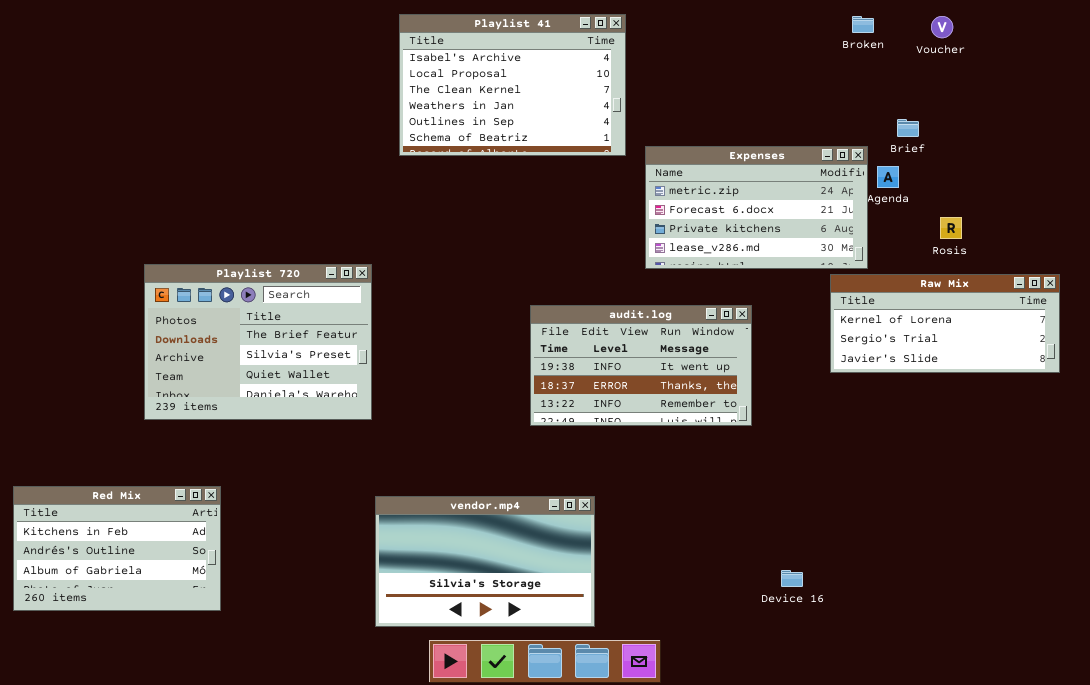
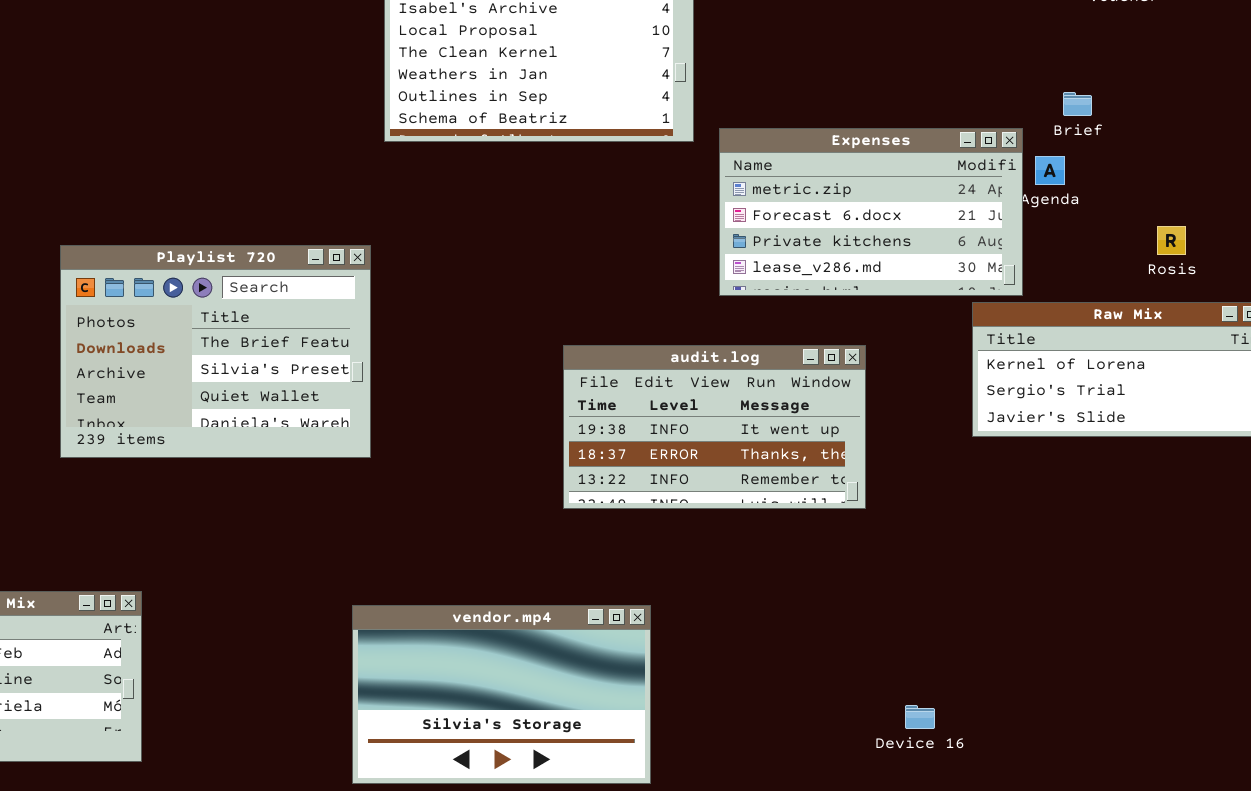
Rosis: [940,217,962,239] -> [1157,226,1186,255], moved
Playlist 720: [144,264,372,420] -> [60,245,371,458], moved

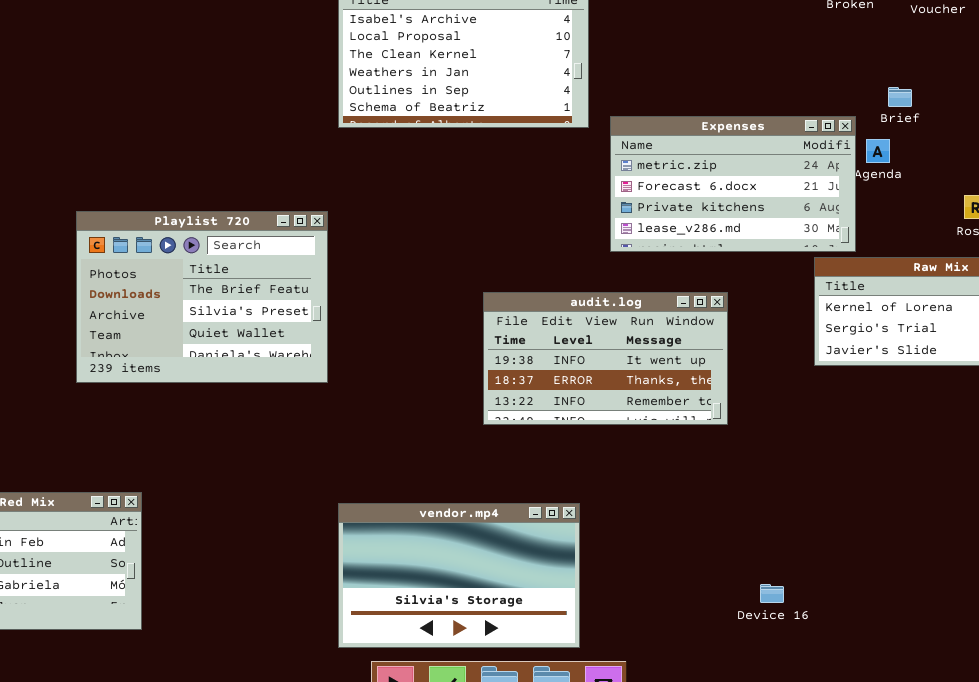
vendor.mp4: [352,605,651,784] -> [338,503,580,648], moved

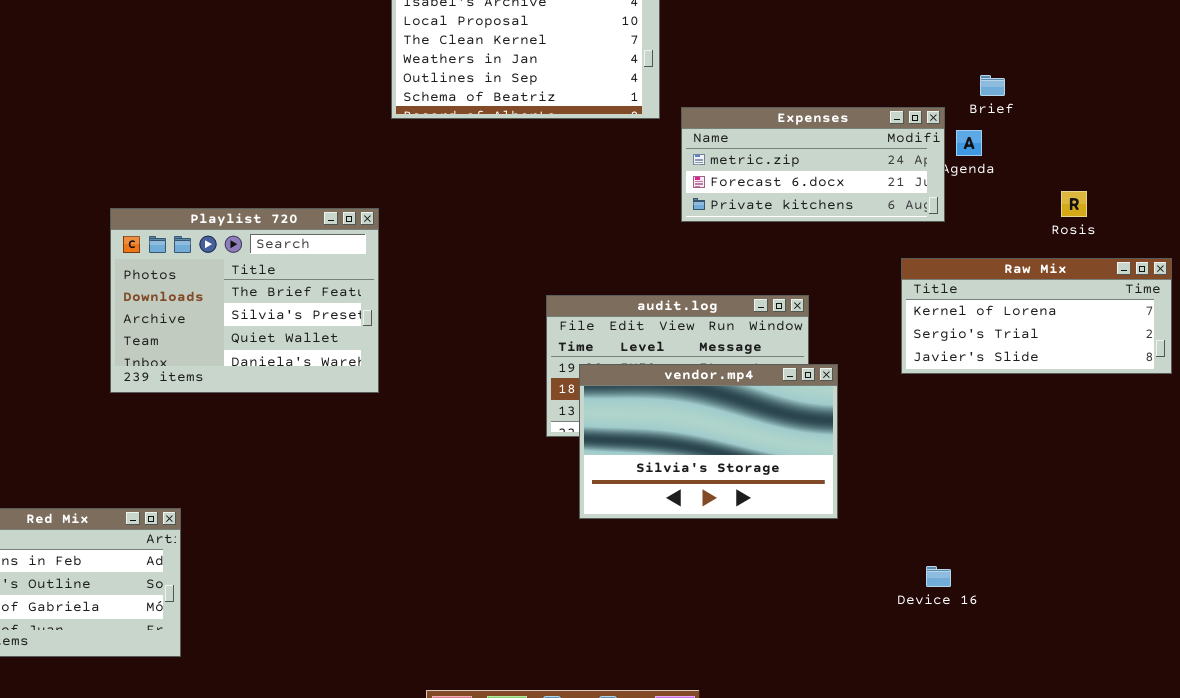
Expenses: [610,116,856,252] -> [681,107,945,222], resized
vendor.mp4: [338,503,580,648] -> [579,364,838,519], moved
Device 16: [760,584,784,603] -> [926,566,951,587], moved

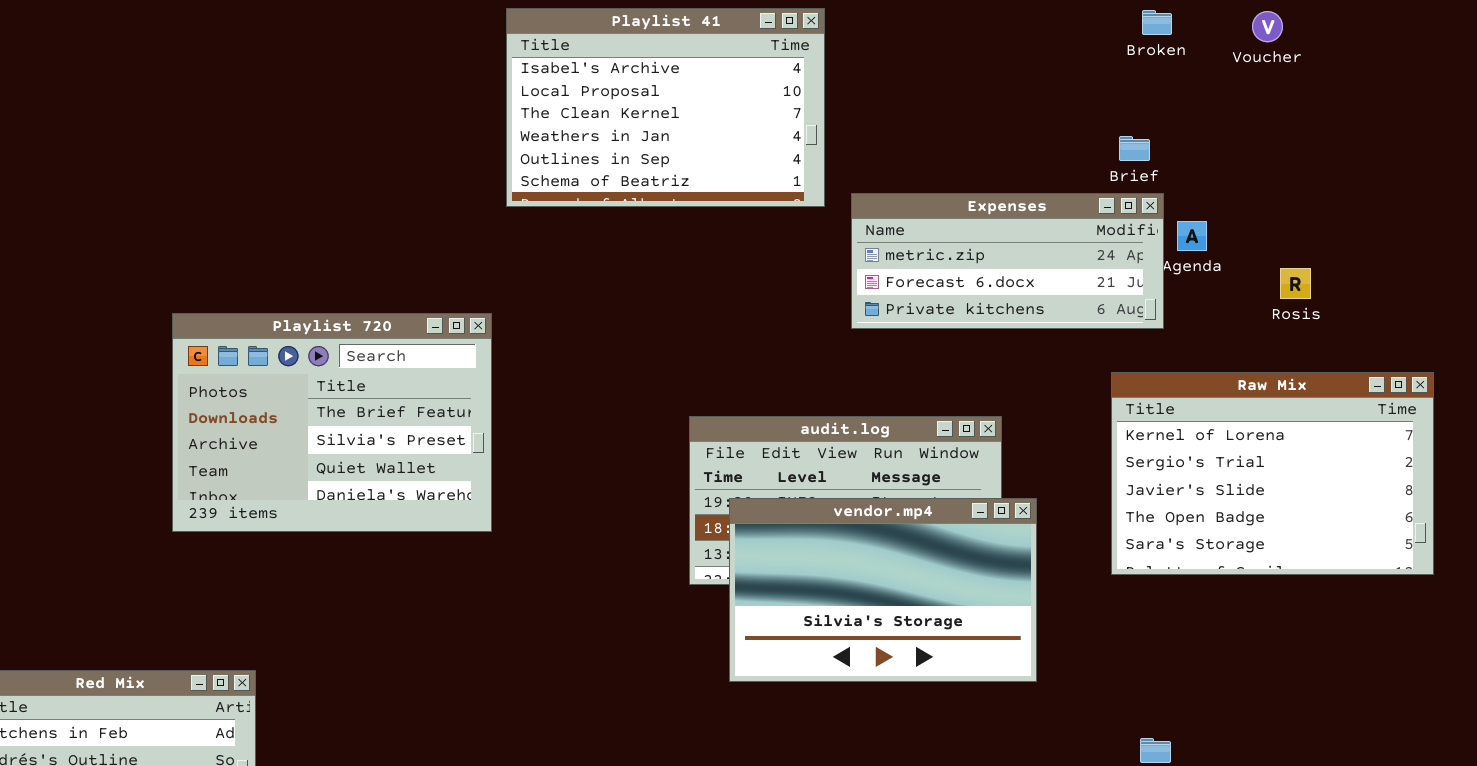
Brief: [980,75,1005,96] -> [1119,136,1150,161], moved
Rosis: [1061,191,1087,217] -> [1280,268,1311,299], moved
Raw Mix: [901,258,1172,374] -> [1111,372,1434,575], resized

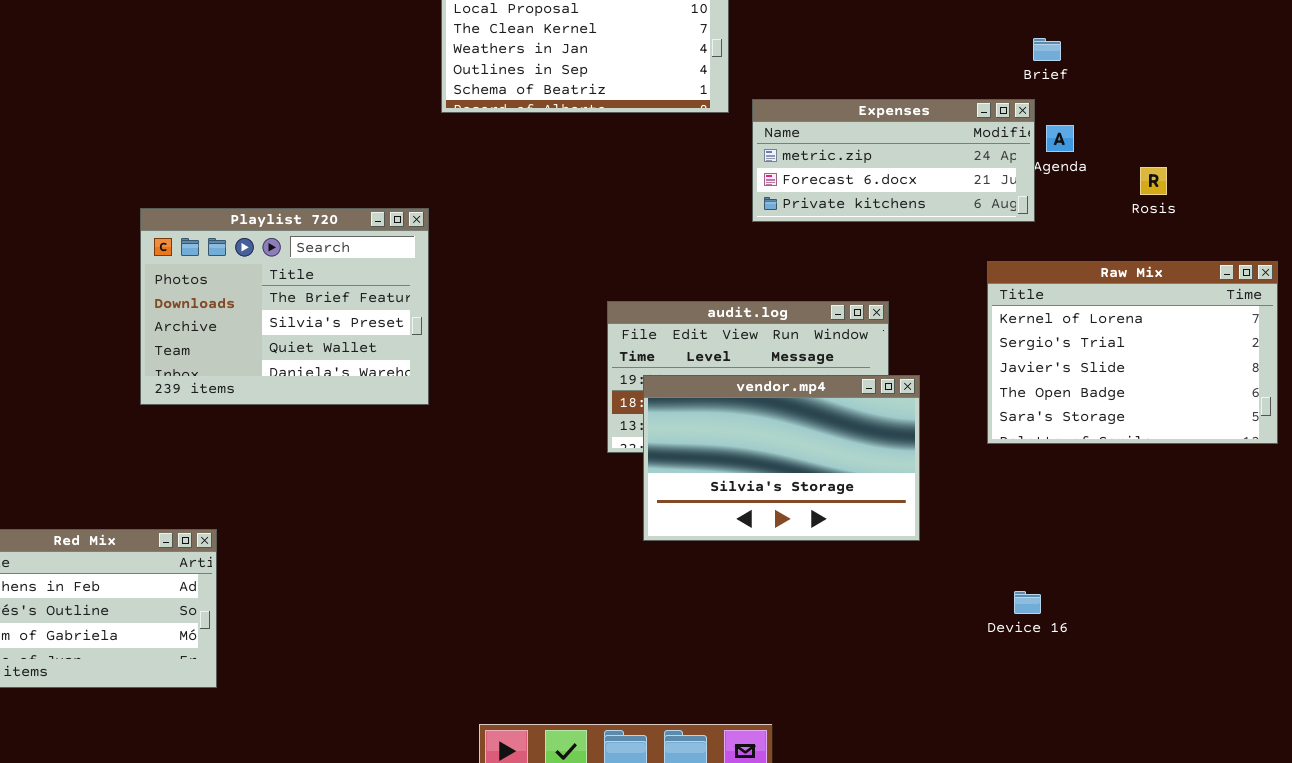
Brief: [1119,136,1150,161] -> [1033,38,1061,61], moved

